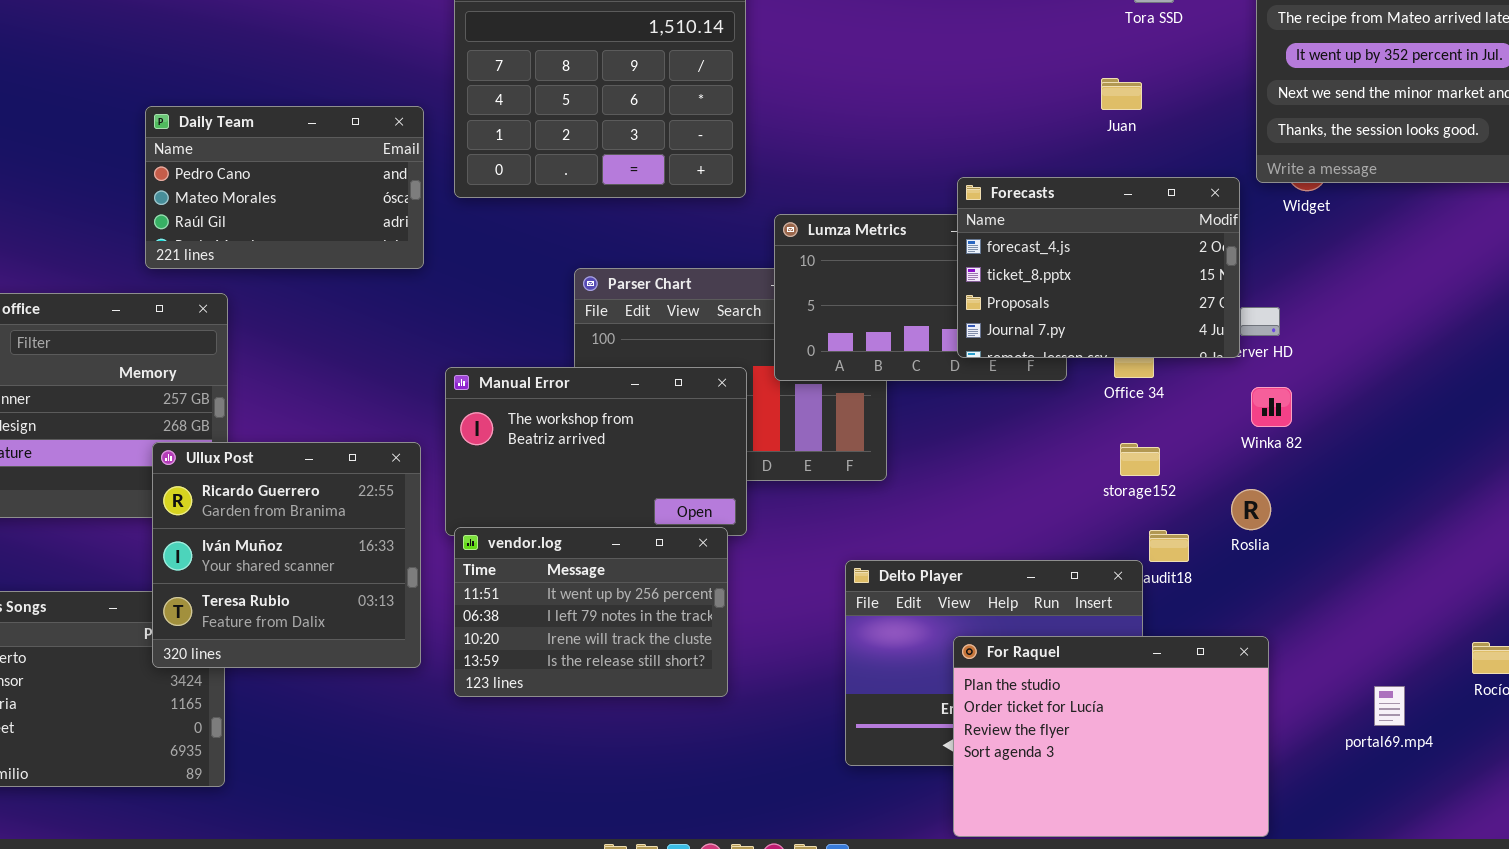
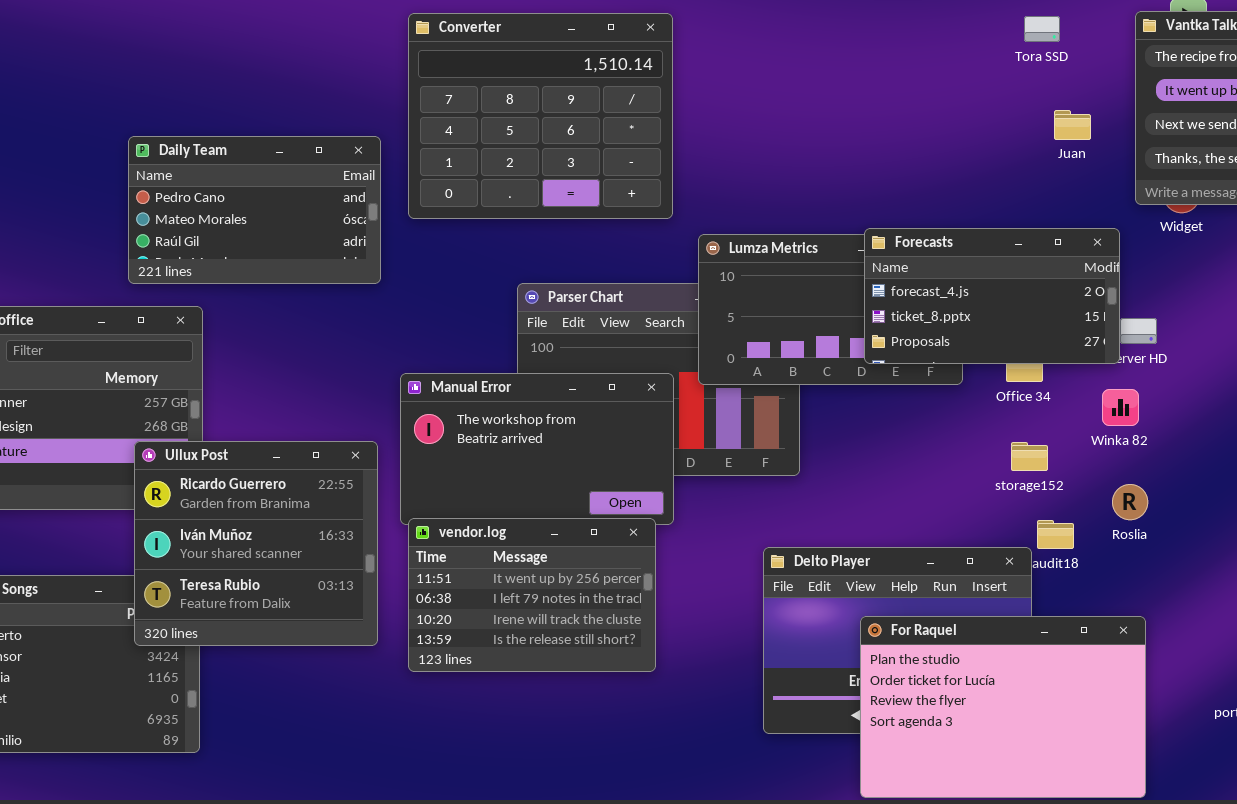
Juan: [1101,78,1142,110] -> [1054,110,1091,140], moved
Forecasts: [957,177,1240,358] -> [864,228,1120,364], resized
Winka 82: [1251,387,1292,427] -> [1102,389,1139,426], moved

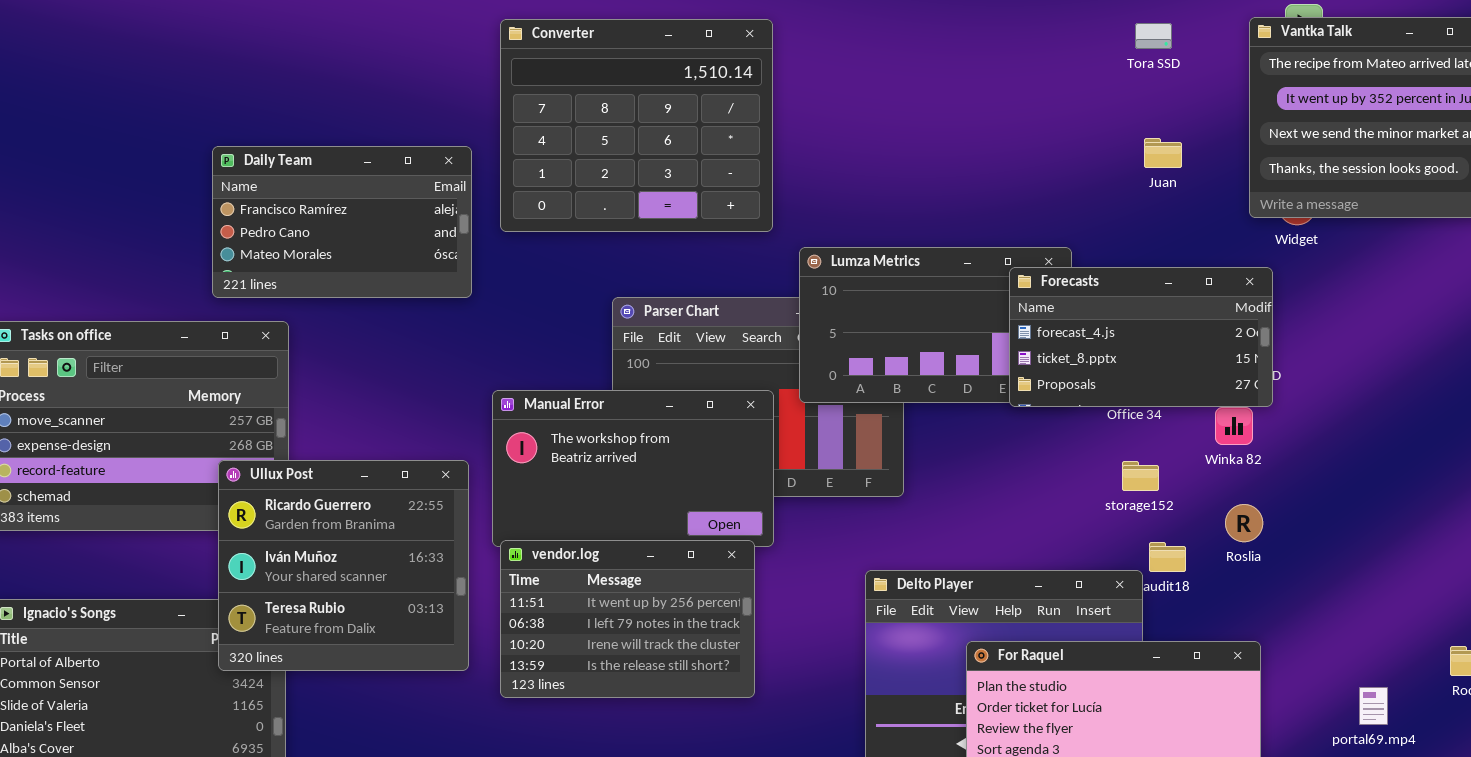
Juan: [1054,110,1091,140] -> [1144,138,1182,168], moved
Daily Team: [128,136,381,284] -> [212,146,472,298], scrolled up 1 row
Forecasts: [864,228,1120,364] -> [1009,267,1273,407], moved

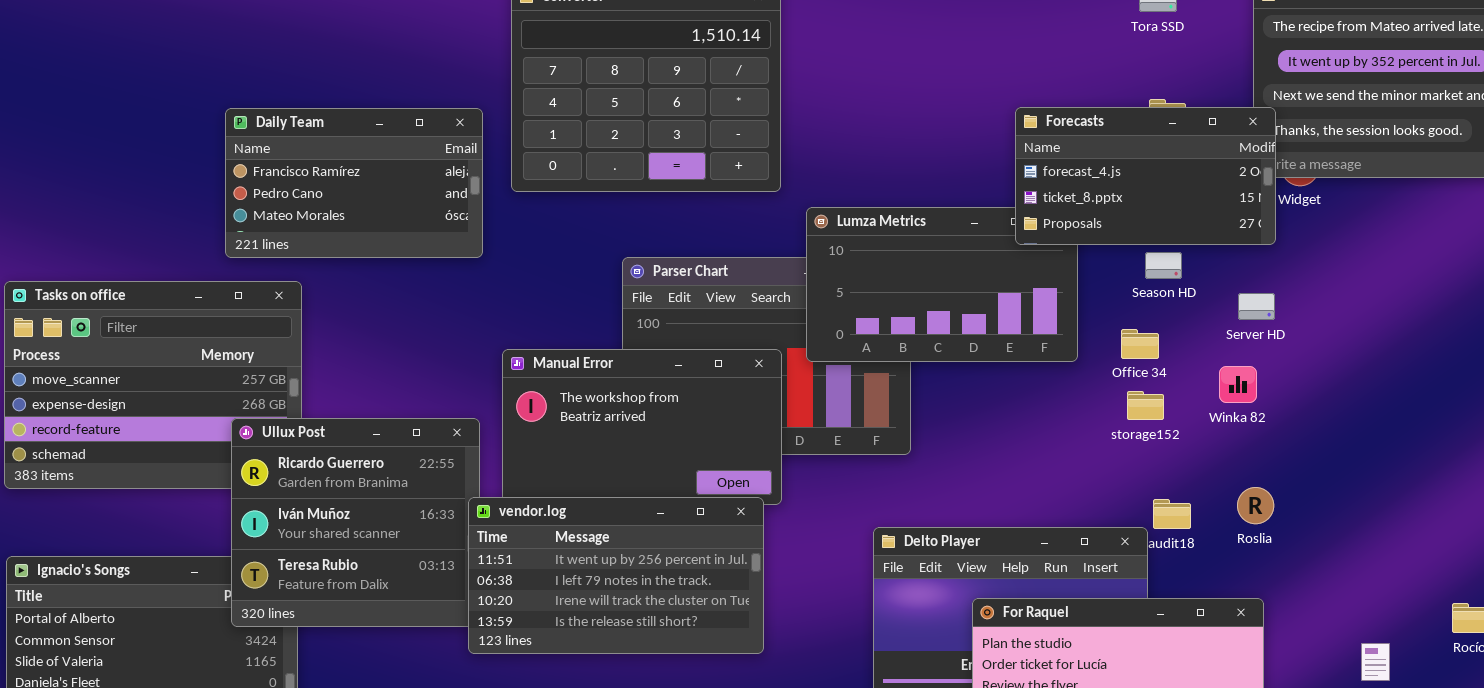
Forecasts: [1009,267,1273,407] -> [1015,107,1276,245], moved
storage152: [1122,461,1159,491] -> [1127,391,1164,420], moved
Roslia: [1225,504,1263,542] -> [1237,487,1274,524], moved
vendor.log: [500,540,755,698] -> [468,497,764,654], resized

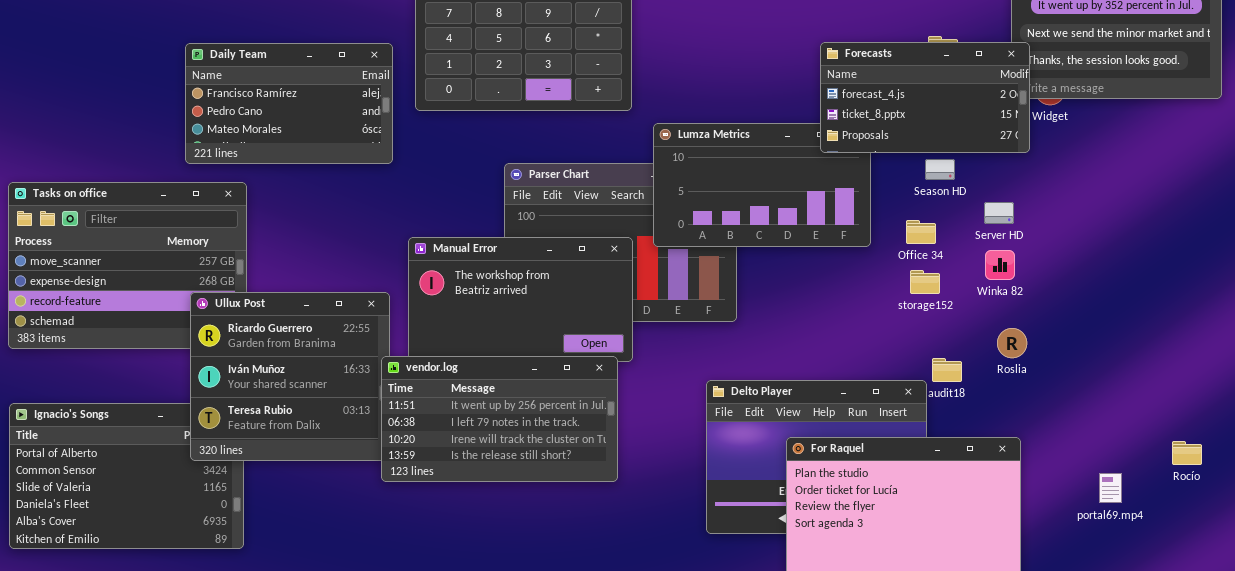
Server HD: [1238,293,1275,320] -> [984,202,1014,224], moved
Roslia: [1237,487,1274,524] -> [997,328,1027,358], moved

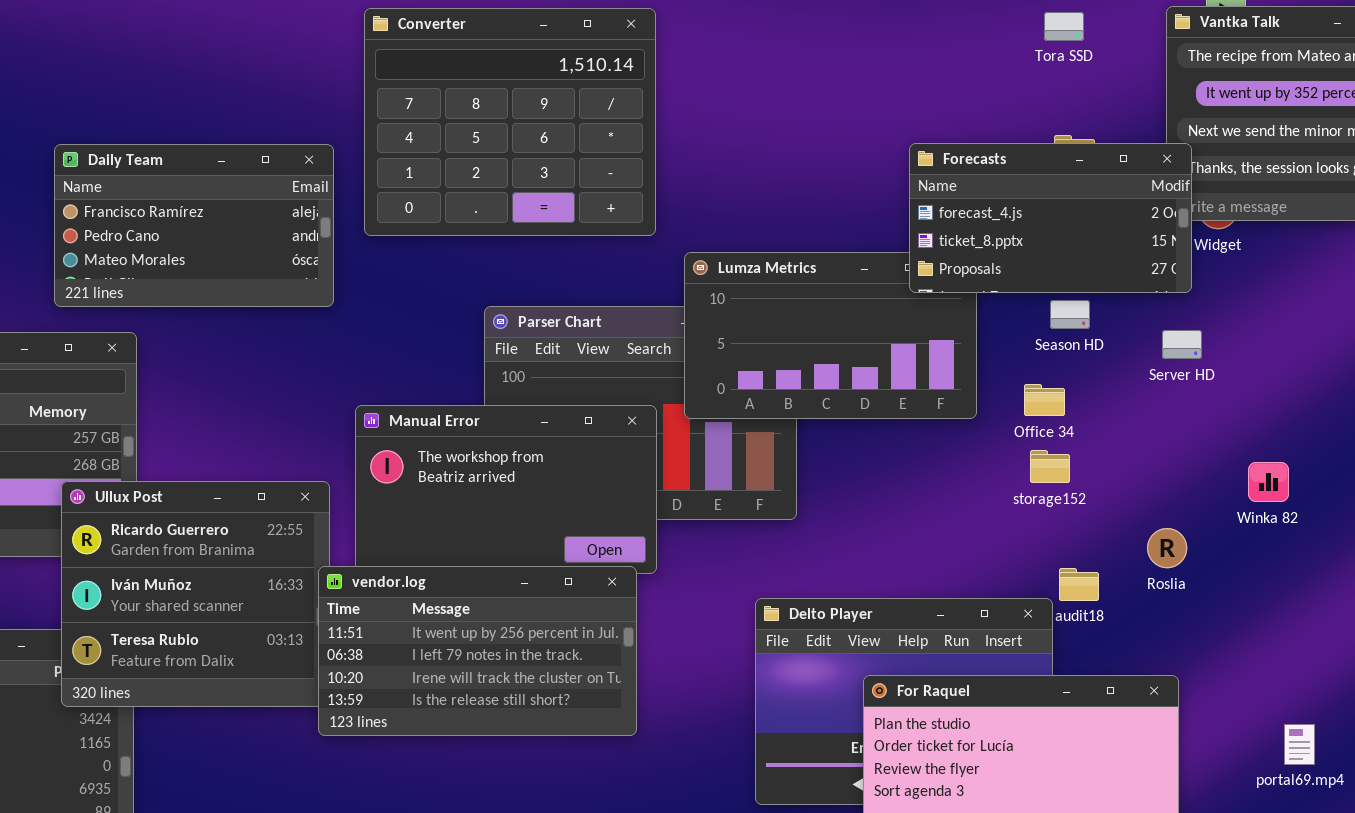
Server HD: [984,202,1014,224] -> [1162,330,1202,359], moved
Winka 82: [985,250,1015,280] -> [1248,462,1289,502], moved

